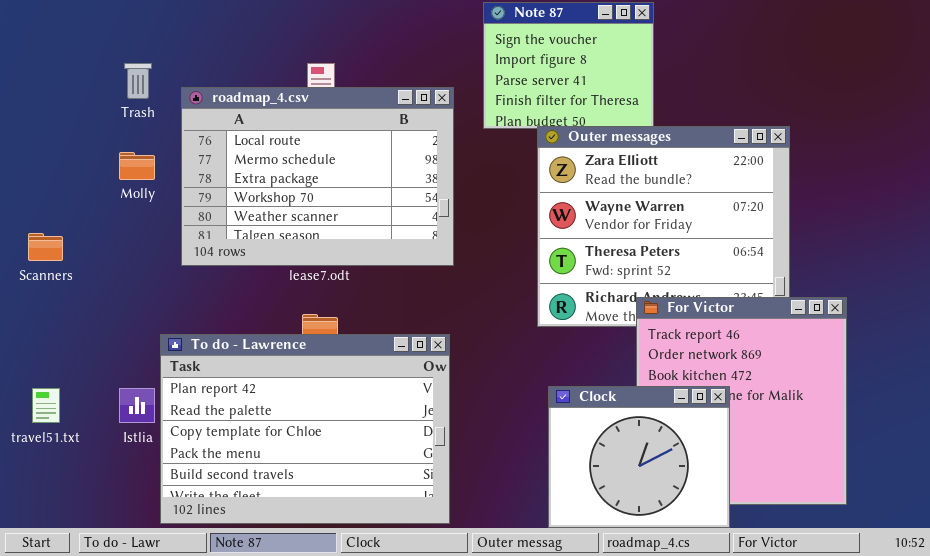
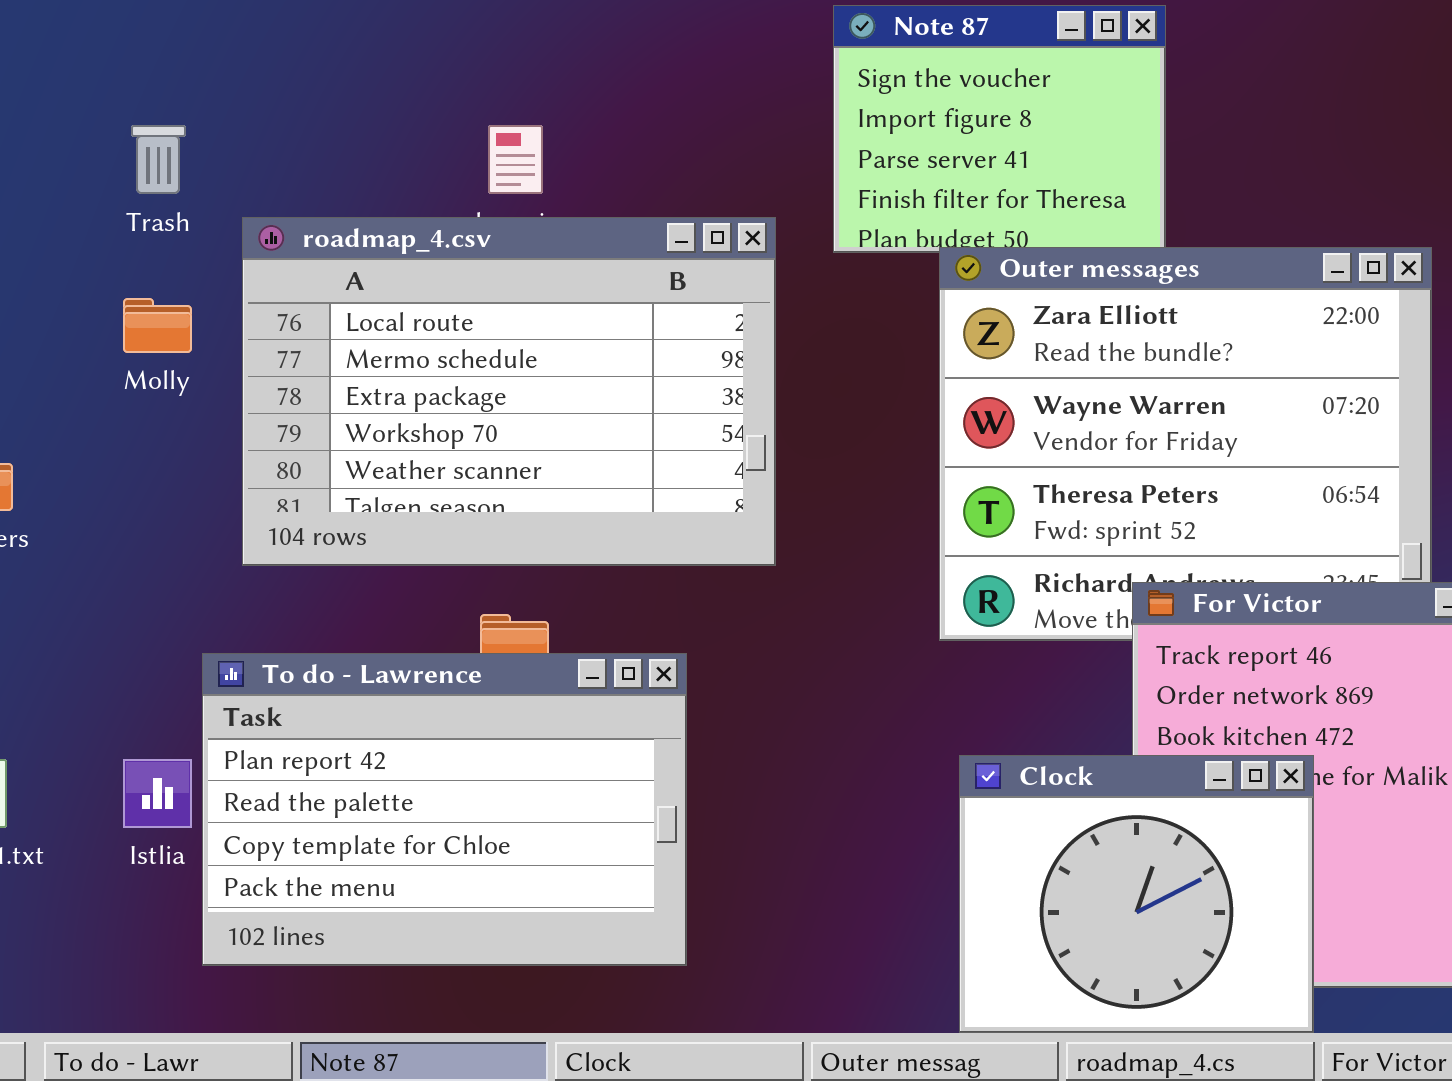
roadmap_4.csv: [181,87,454,266] -> [242,217,776,566], moved
To do - Lawrence: [160,334,450,524] -> [202,653,687,966], resized

